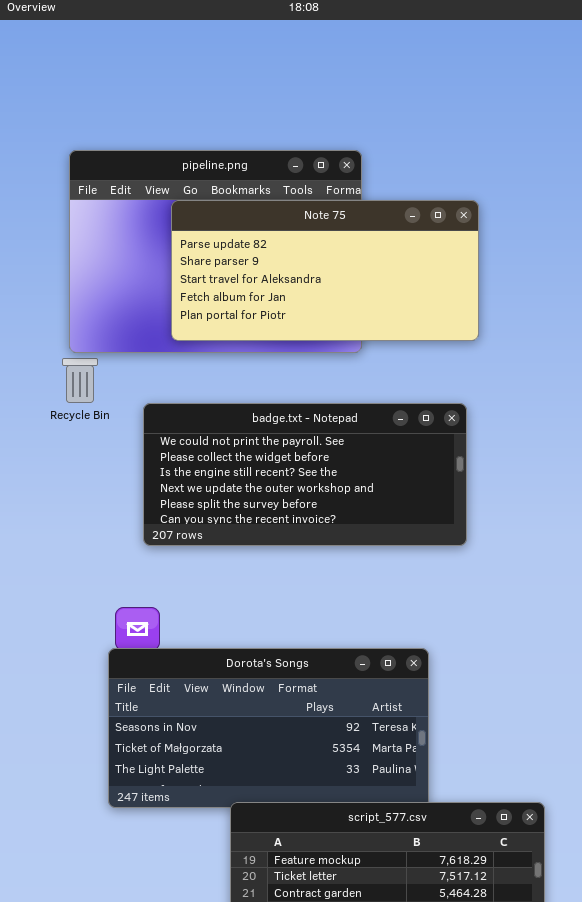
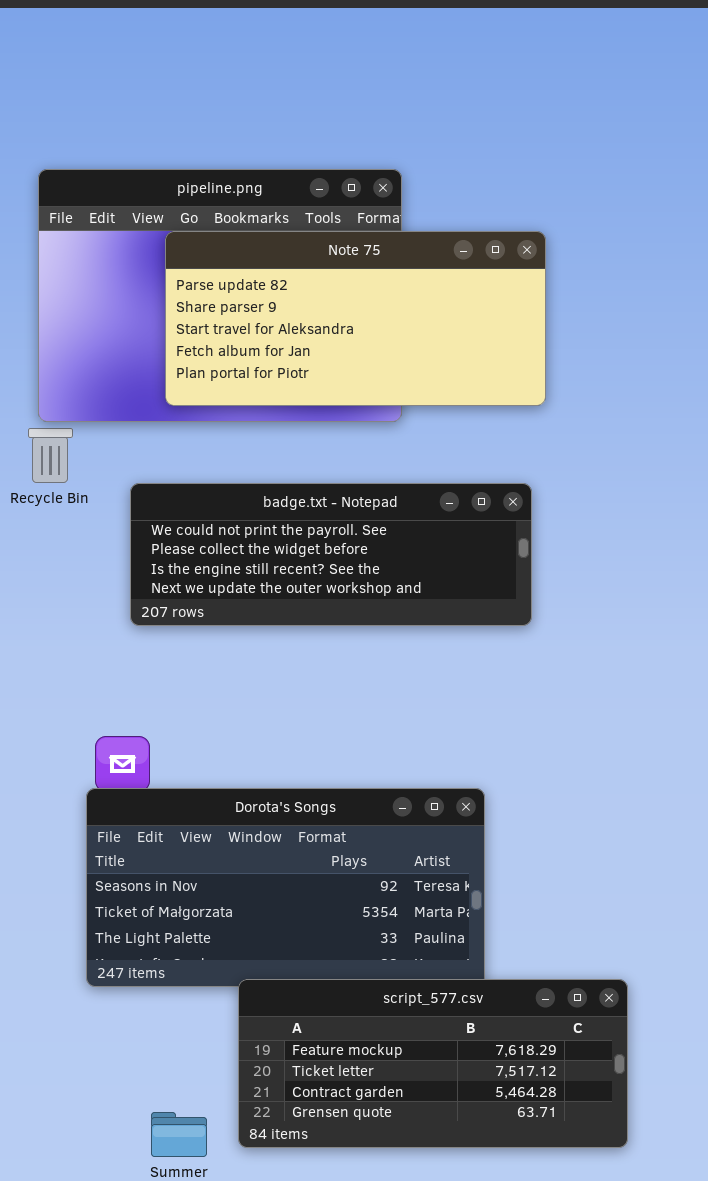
badge.txt - Notepad: [143,403,467,546] -> [130,483,532,626], resized

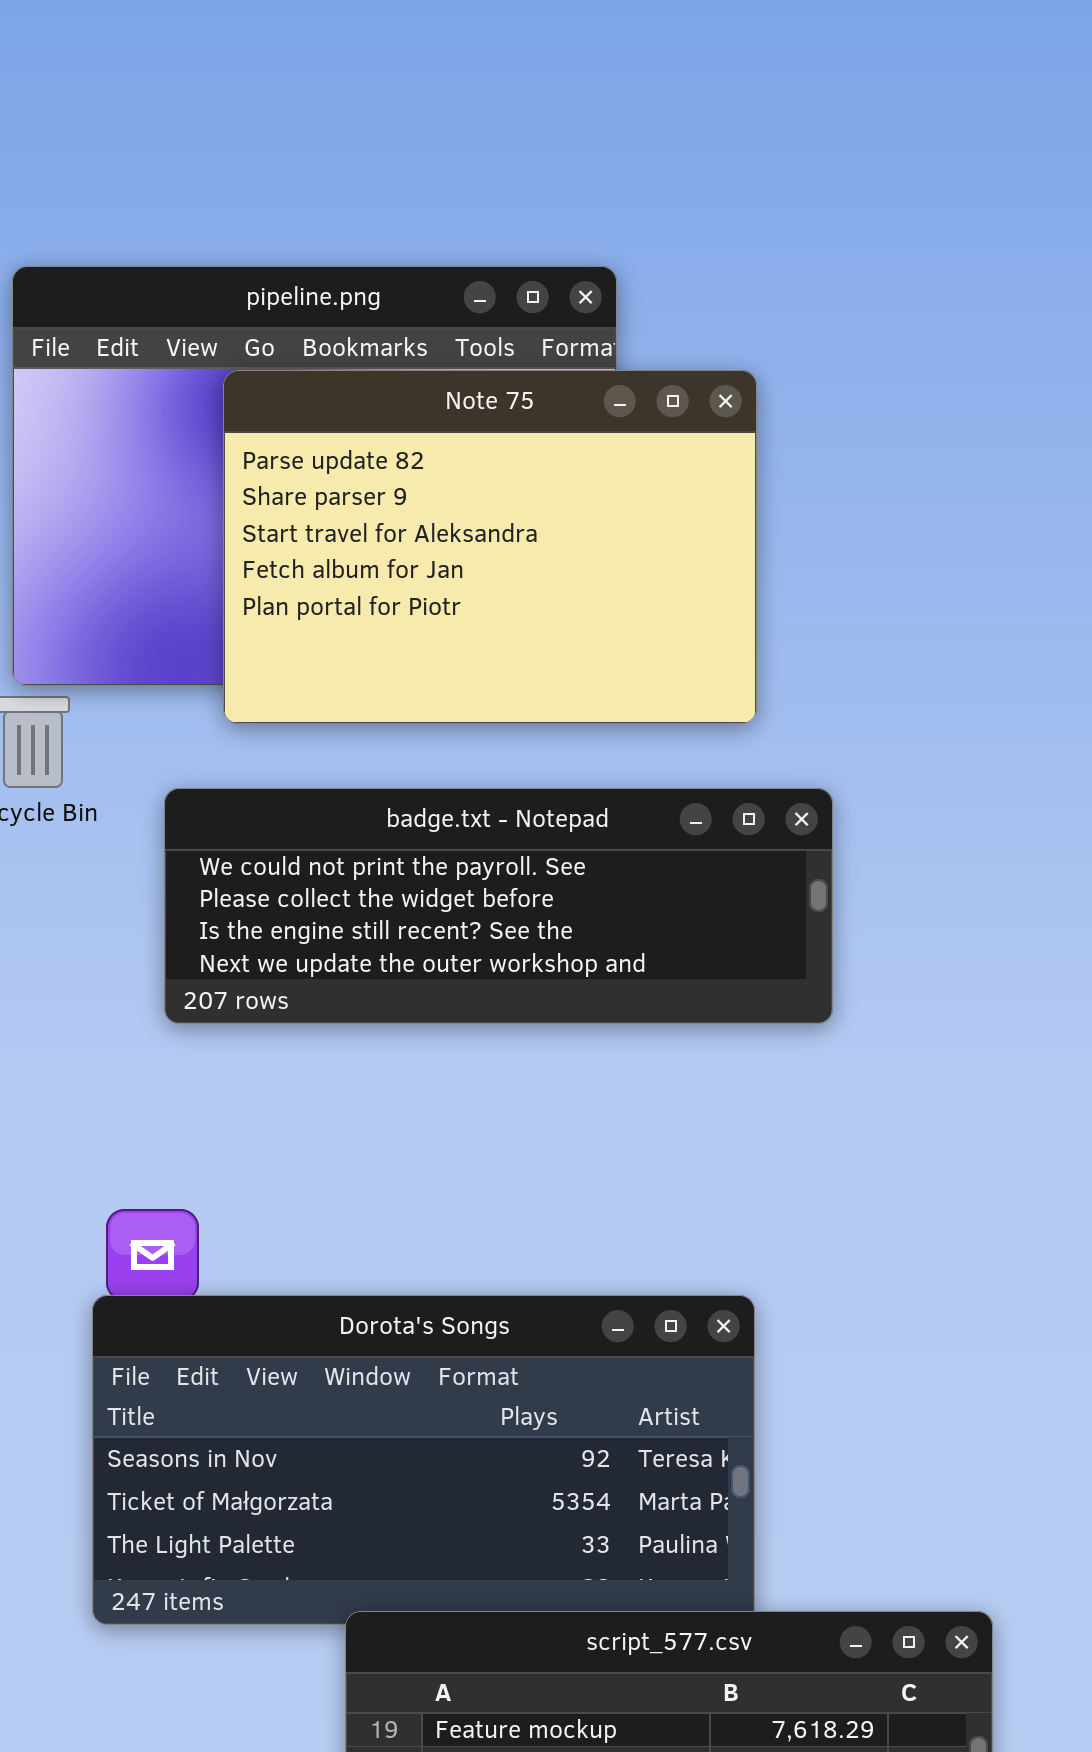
Note 75: [165,231,546,406] -> [223,370,757,724], resized

